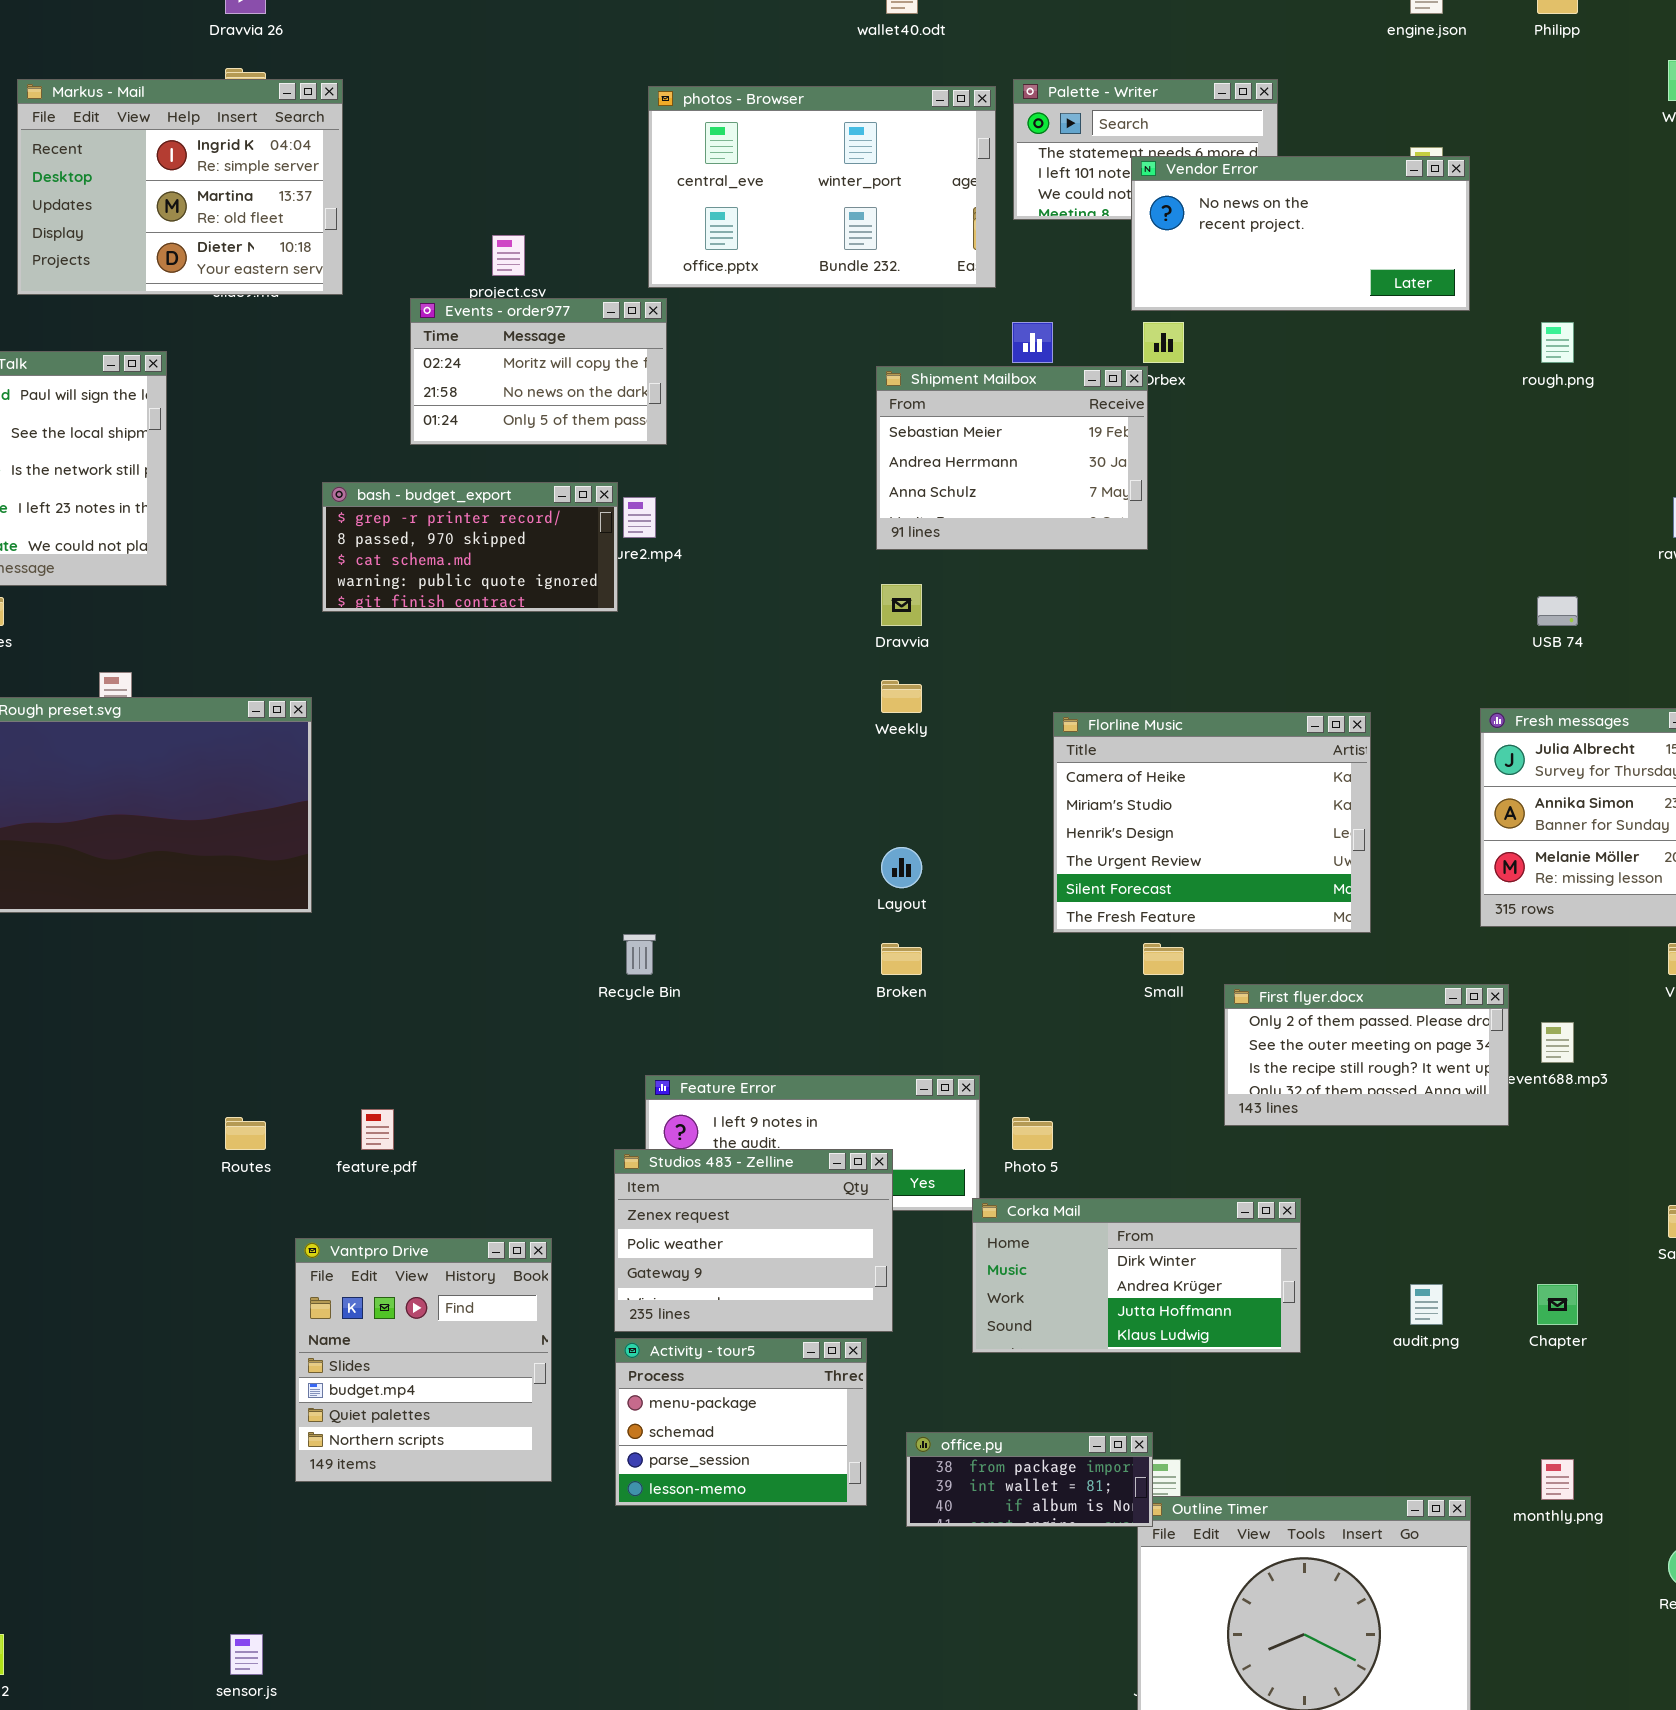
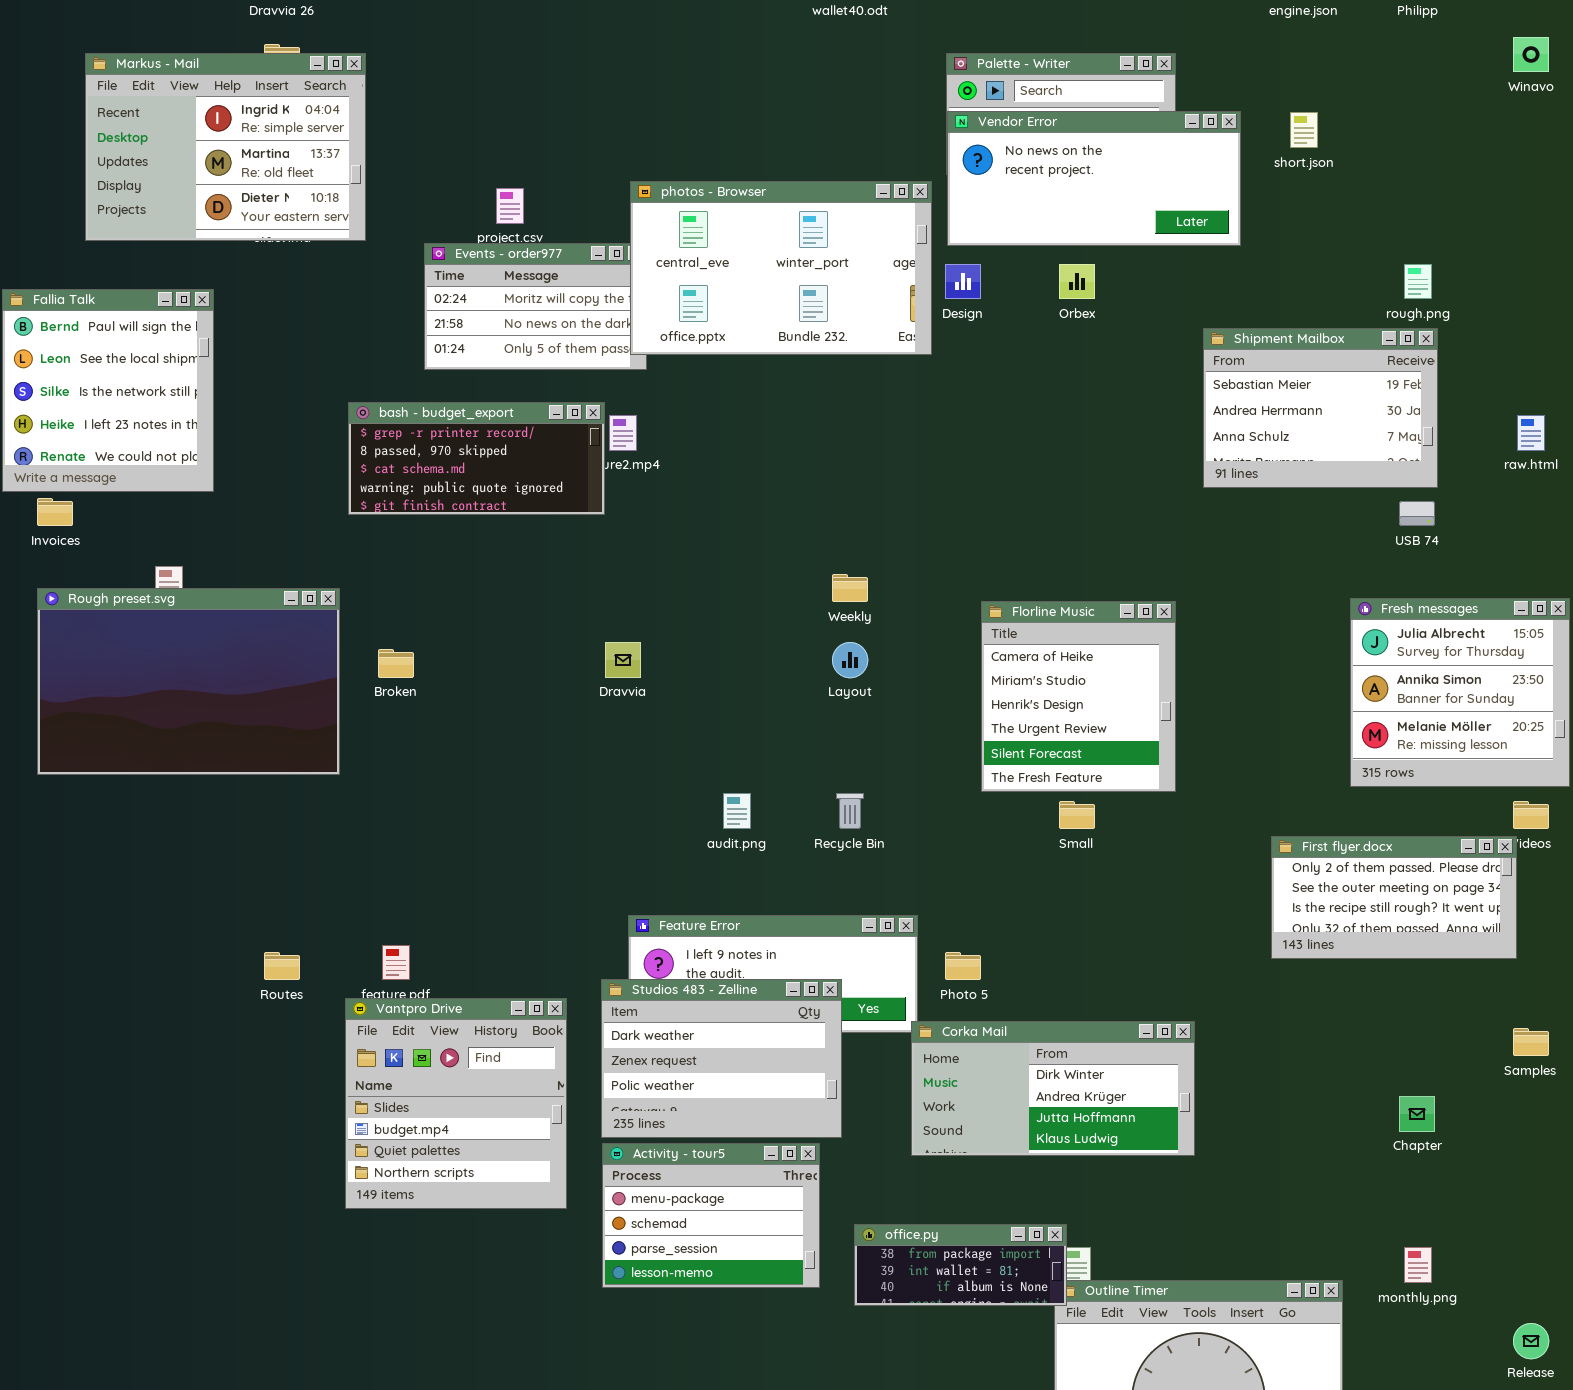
photos - Browser: [648,86,996,288] -> [630,181,932,355], moved
Vendor Error: [1131,156,1470,311] -> [947,111,1241,246], moved
Shipment Mailbox: [876,366,1148,550] -> [1203,328,1438,488], moved
Dravvia: [881,584,922,626] -> [605,642,641,678], moved
Florline Music: [1053,712,1371,933] -> [981,601,1176,792], resized
Layout: [881,847,922,888] -> [832,642,868,678], moved
Recycle Bin: [623,934,656,975] -> [836,793,864,829], moved
Broken: [881,943,922,975] -> [378,649,414,678], moved
First flyer.docx: [1224,984,1509,1126] -> [1271,836,1517,959], moved
Studios 483 - Zelline: [614,1149,893,1332] -> [601,979,842,1138], scrolled up 1 row
Vantpro Drive: [295,1238,552,1482] -> [345,998,567,1209], moved
audit.png: [1410,1284,1443,1325] -> [723,793,751,829], moved

